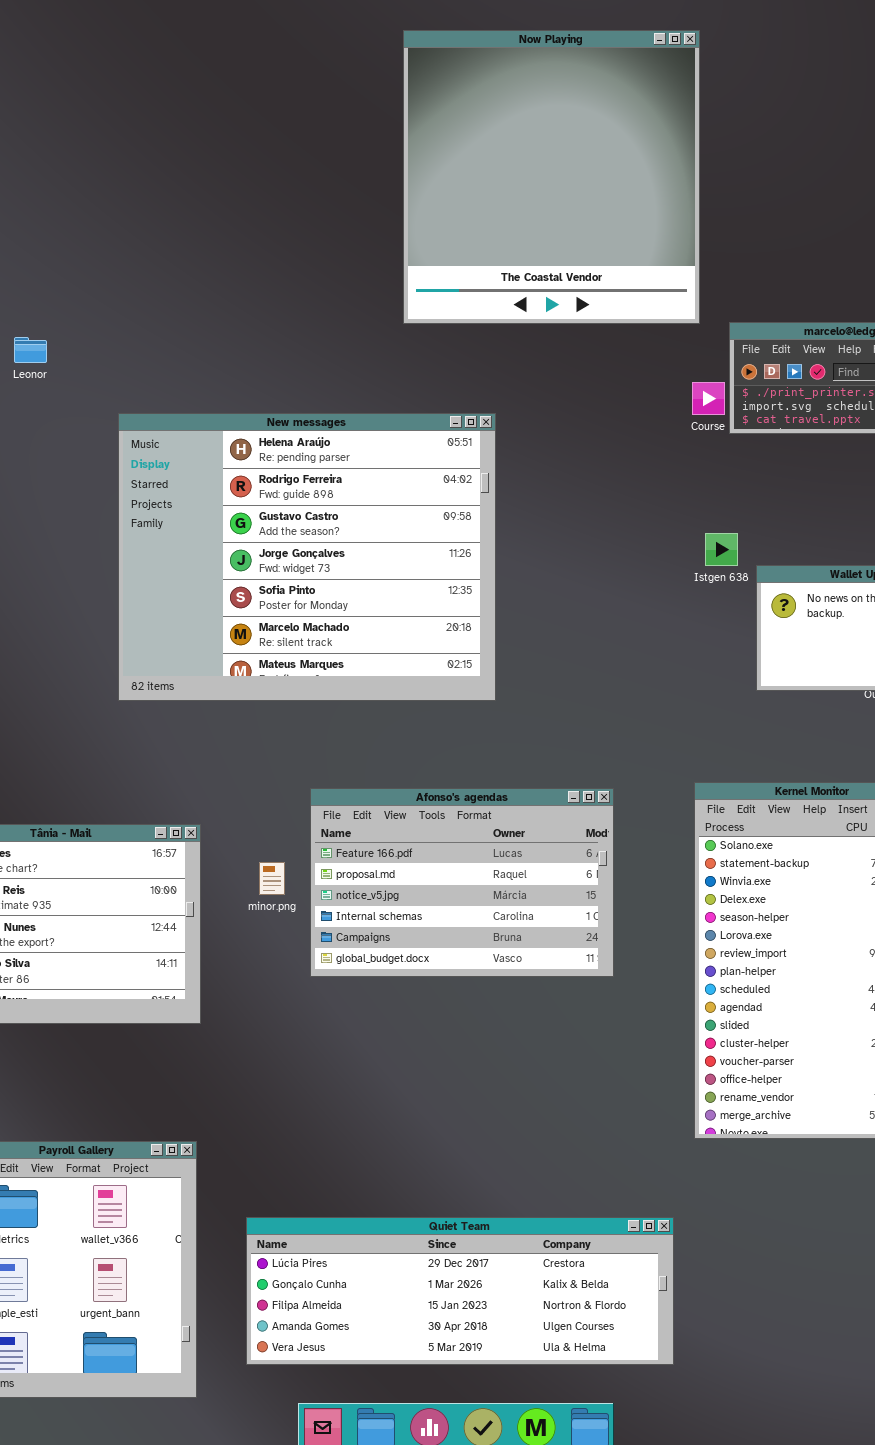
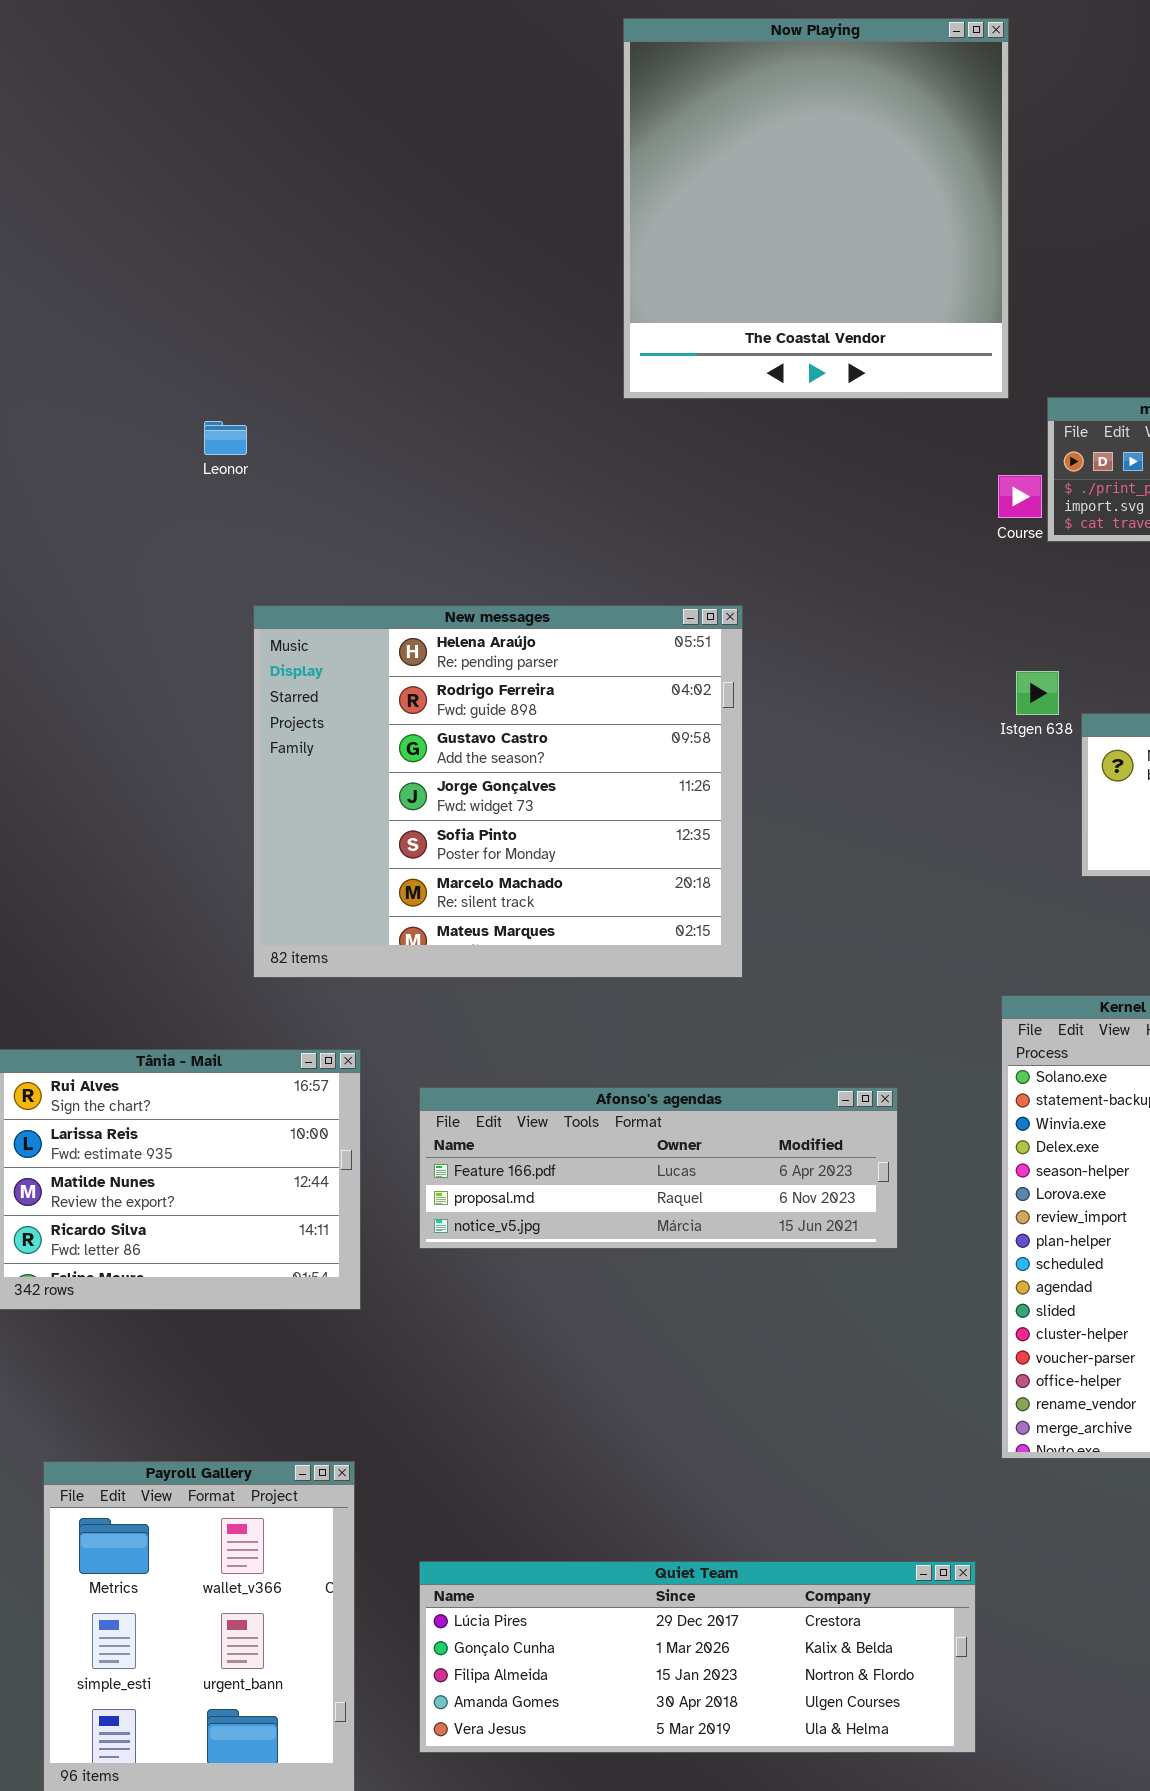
Leonor: [14,337,47,363] -> [204,421,247,455], moved
New messages: [118,413,496,701] -> [253,605,743,978], moved
Afonso's agendas: [310,788,614,977] -> [419,1087,898,1249], resized

